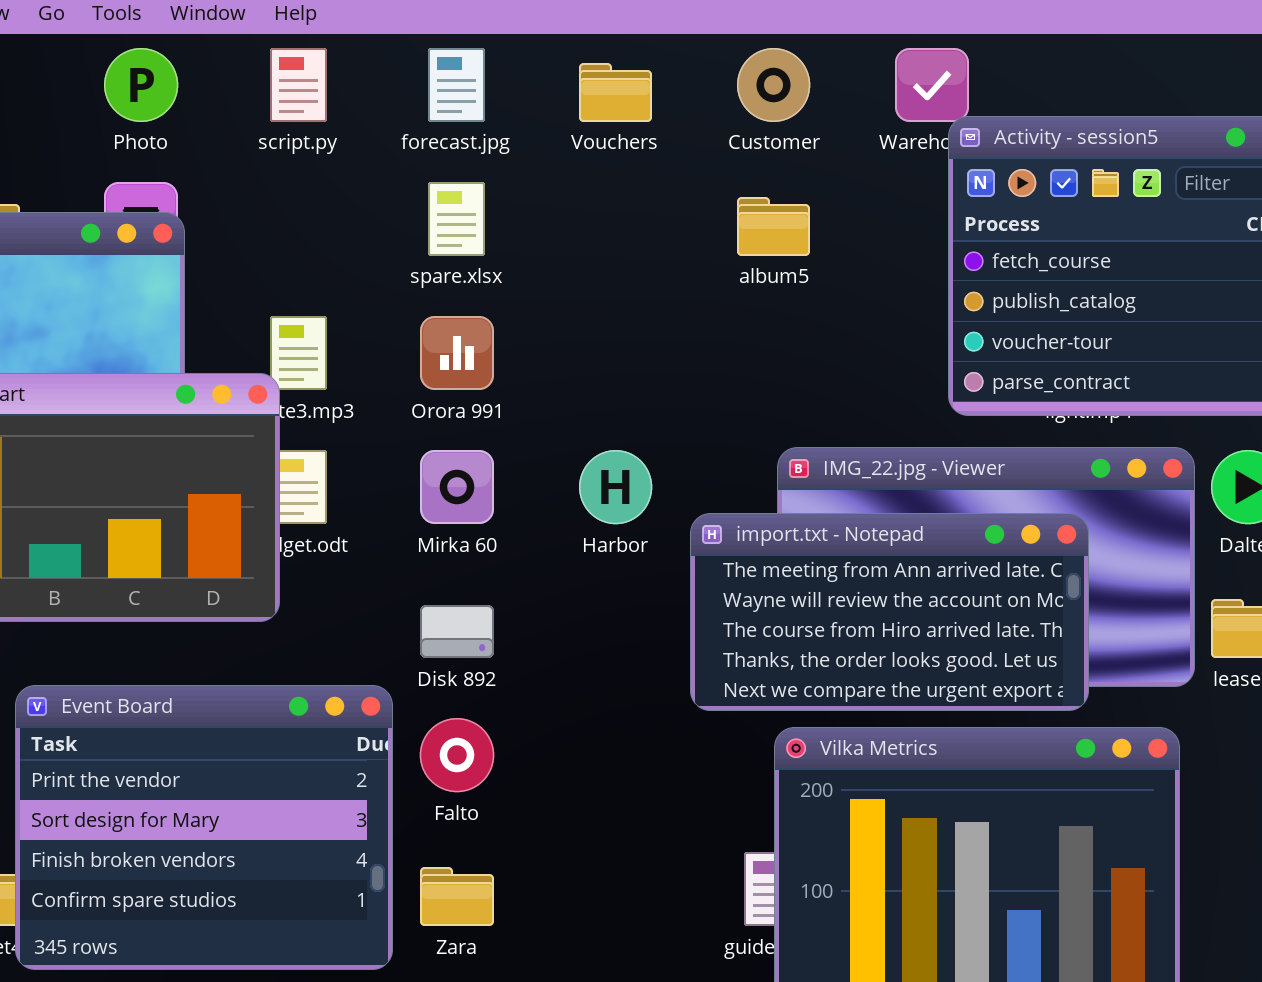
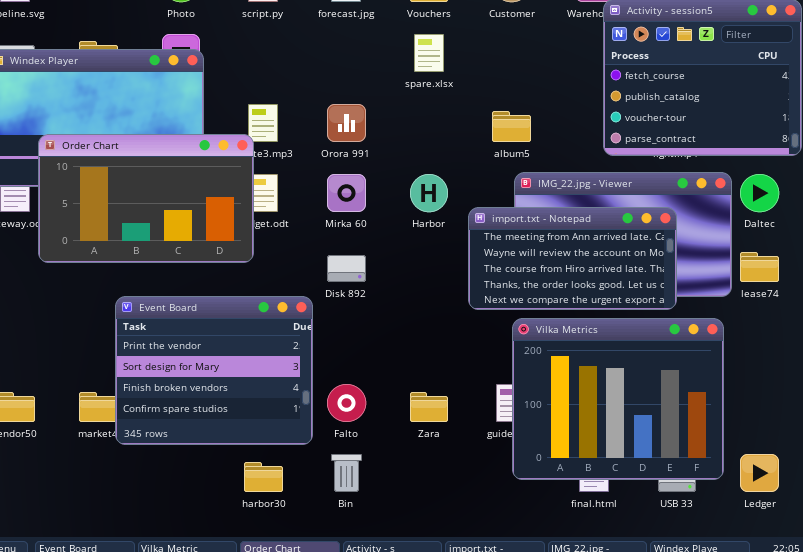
spare.xlsx: [428,182,485,256] -> [414,34,444,72], moved
album5: [737,197,810,256] -> [492,111,531,142], moved
Falto: [420,718,494,792] -> [327,384,366,422], moved
Zara: [420,867,494,926] -> [410,392,448,422], moved

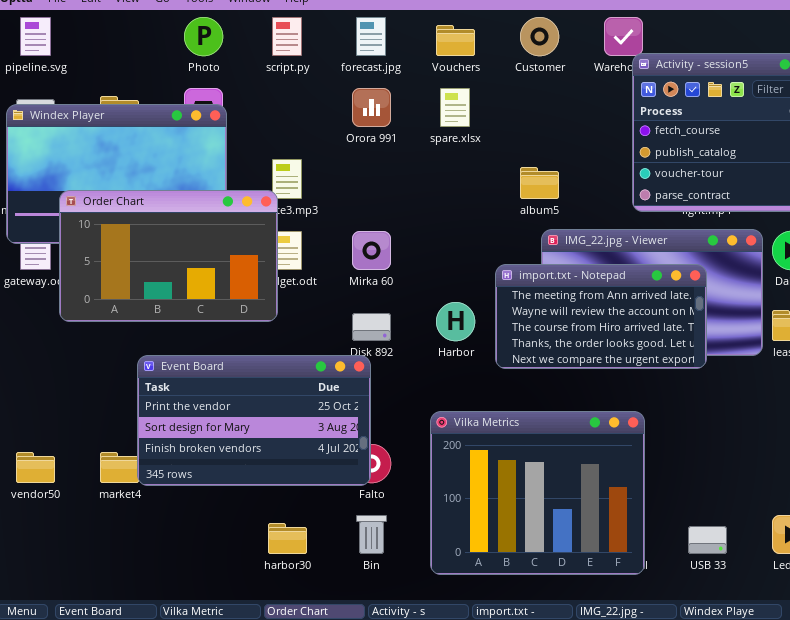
Orora 991: [327,104,366,142] -> [352,88,391,127], moved
Harbor: [410,174,448,212] -> [436,302,475,341], moved
Event Board: [115,296,313,445] -> [137,355,371,486], resized
Vilka Metrics: [512,318,724,480] -> [430,411,645,575], moved

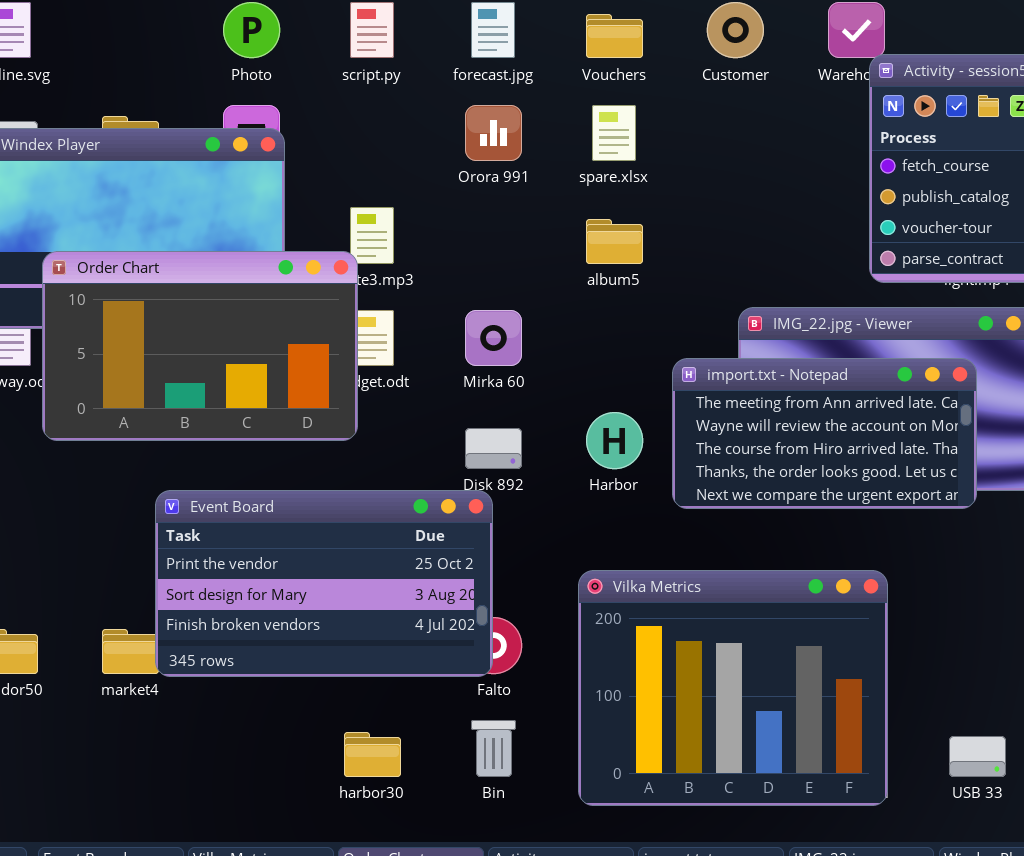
album5: [520,167,559,199] -> [586,219,643,264], moved

